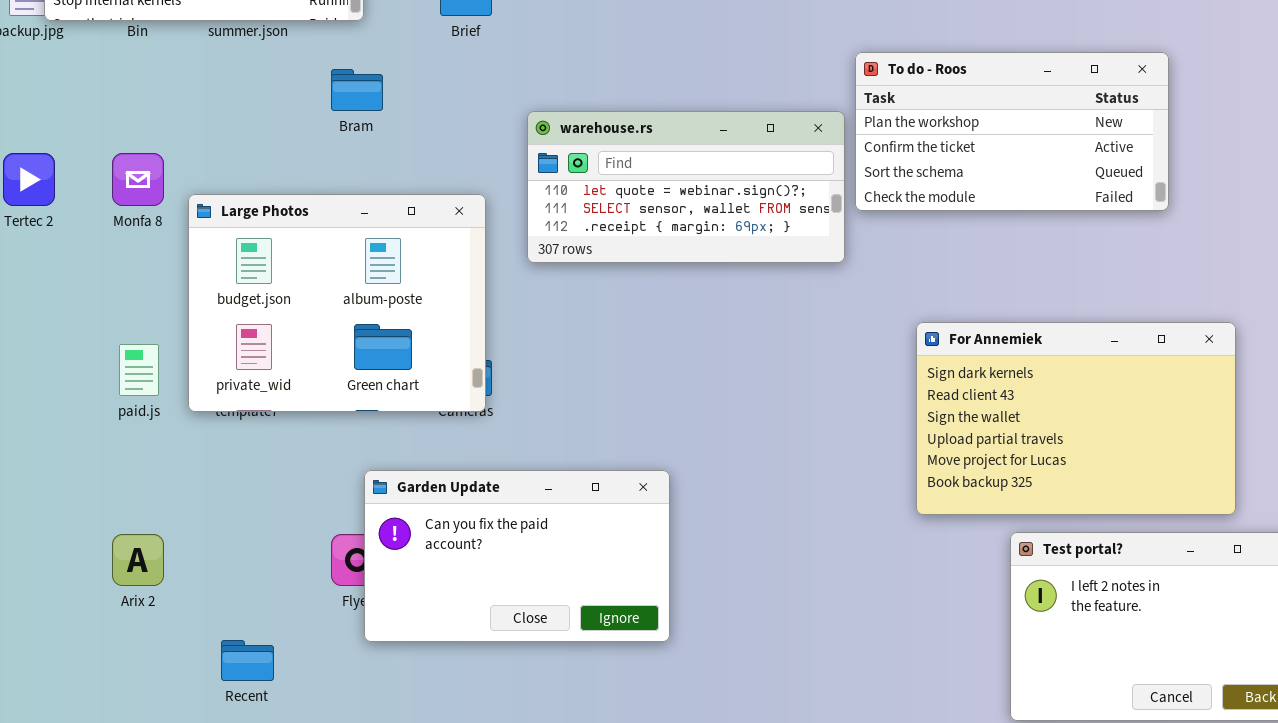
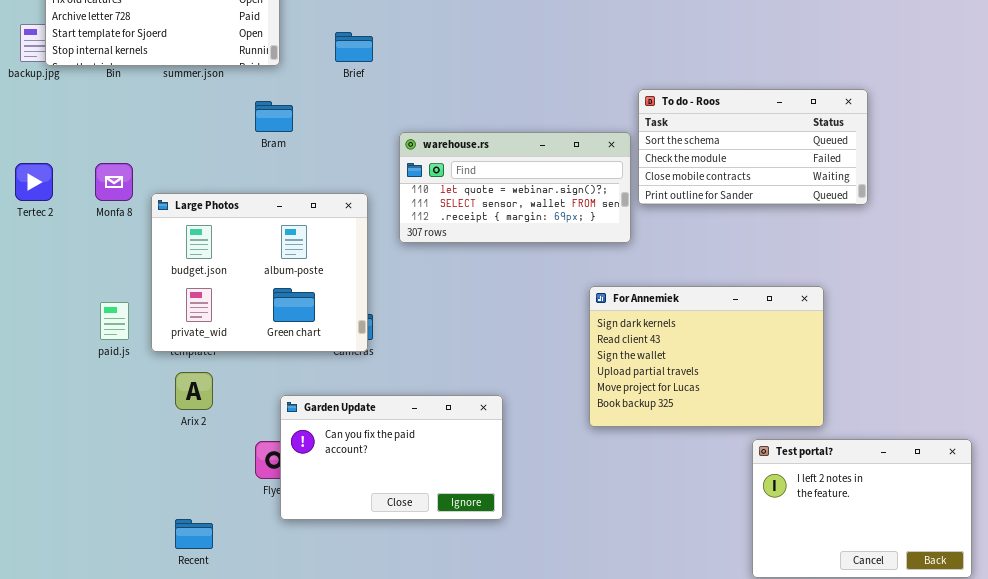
To do - Roos: [855,52,1169,211] -> [638,89,868,205], scrolled down 2 rows
For Annemiek: [916,322,1236,515] -> [589,286,824,427], moved
Arix 2: [112,534,164,586] -> [175,372,213,410], moved

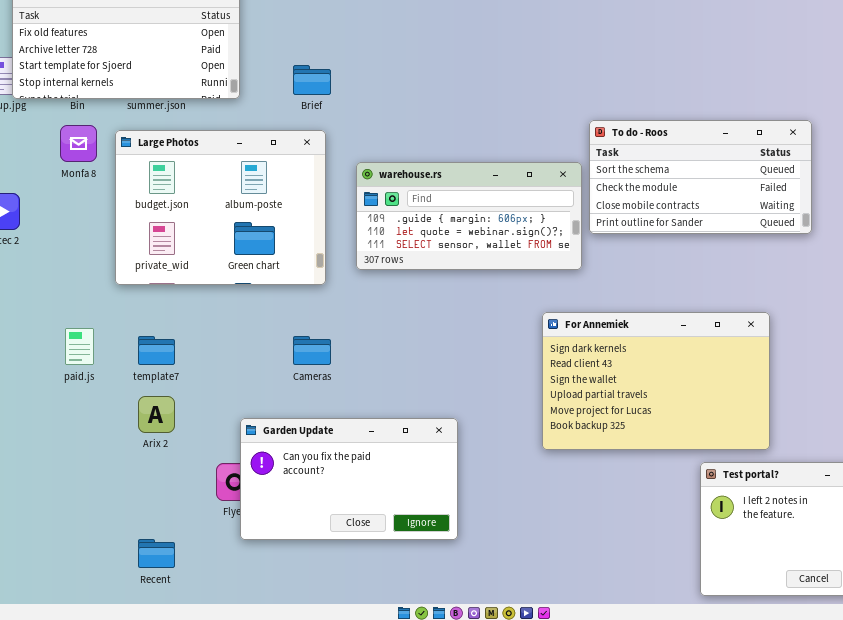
warehouse.rs: [399,132,631,243] -> [356,162,582,270], scrolled up 1 row
Monfa 8: [95,163,133,201] -> [60,125,97,162], moved
Large Photos: [151,193,368,352] -> [115,130,326,285], moved

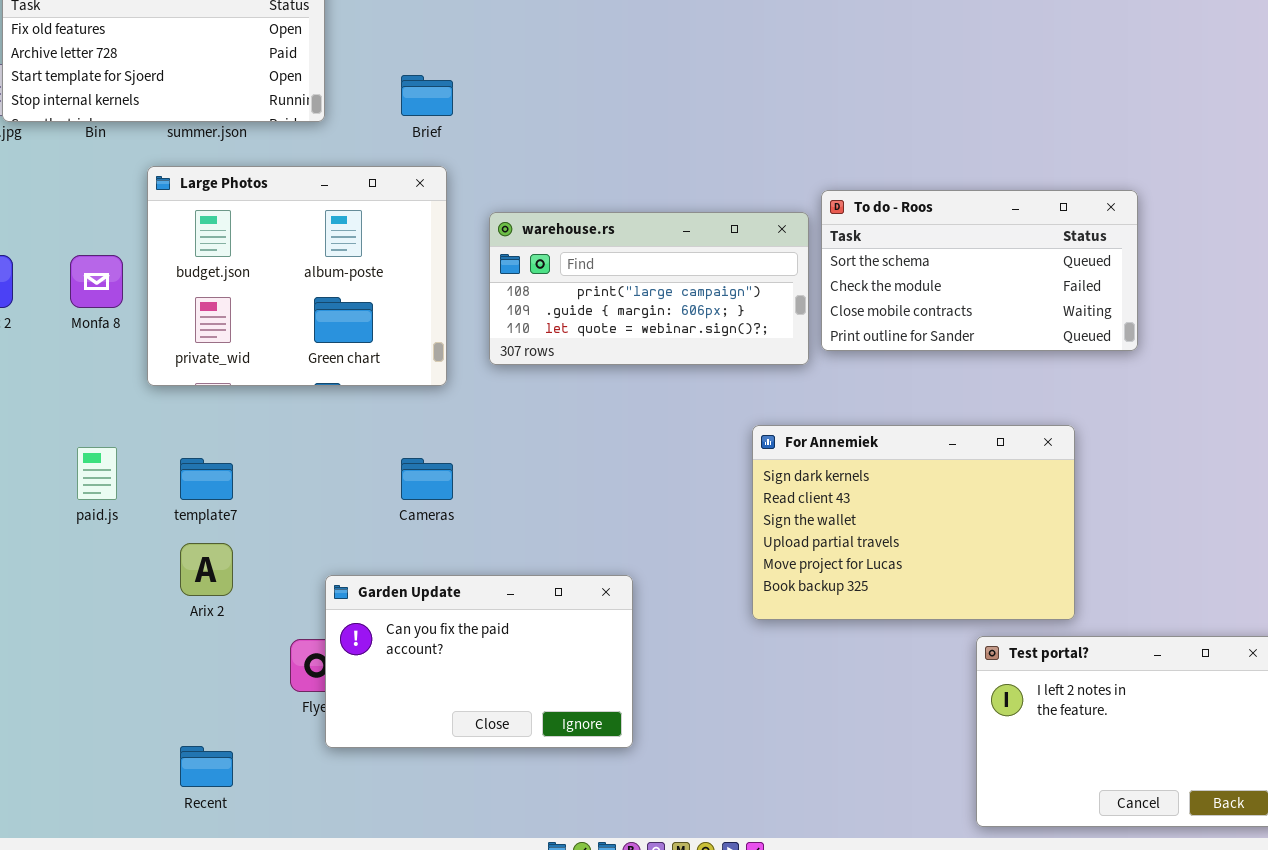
To do - Roos: [589,120,812,234] -> [821,190,1138,351], moved
Monfa 8: [60,125,97,162] -> [70,255,123,308], moved
warehouse.rs: [356,162,582,270] -> [489,212,809,365], scrolled up 1 row

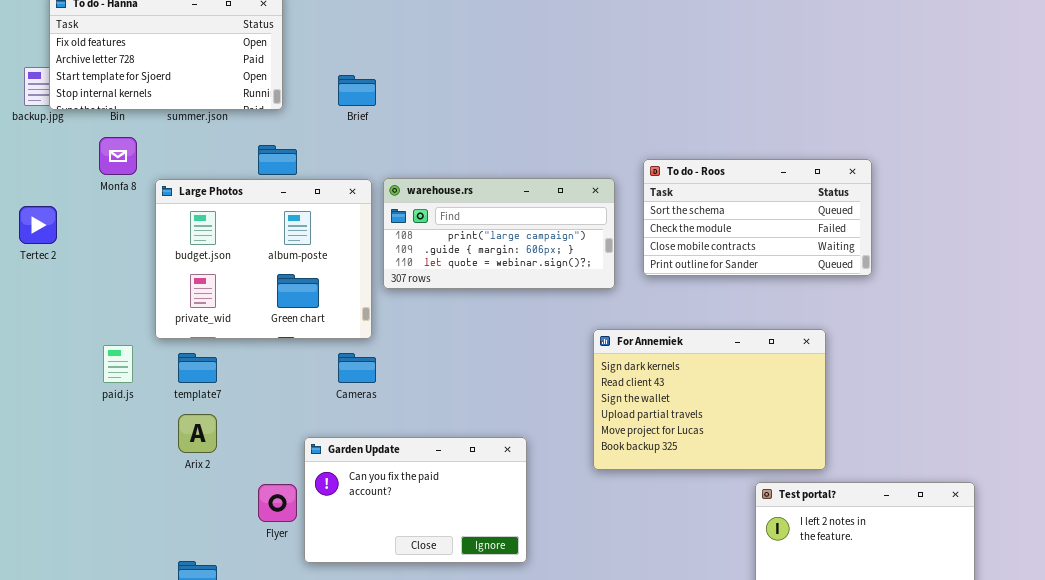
Large Photos: [147,166,447,386] -> [155,179,372,339], moved
warehouse.rs: [489,212,809,365] -> [383,178,615,289], moved
Monfa 8: [70,255,123,308] -> [99,137,137,175], moved
Garden Update: [325,575,633,748] -> [304,437,527,563], moved

